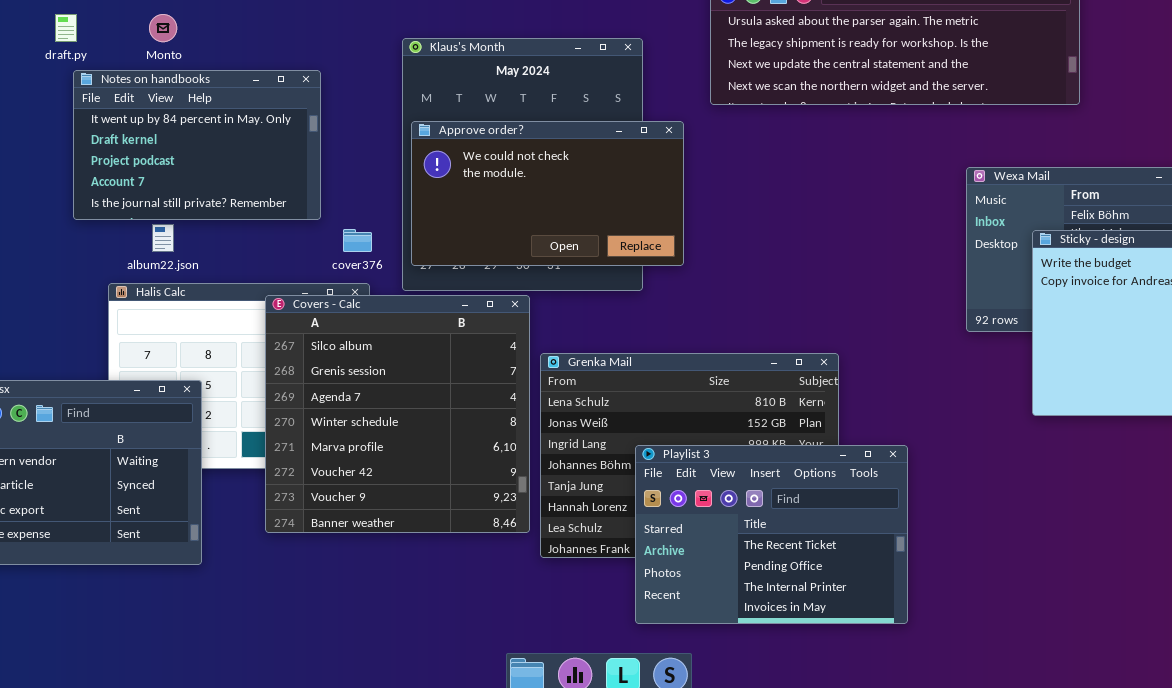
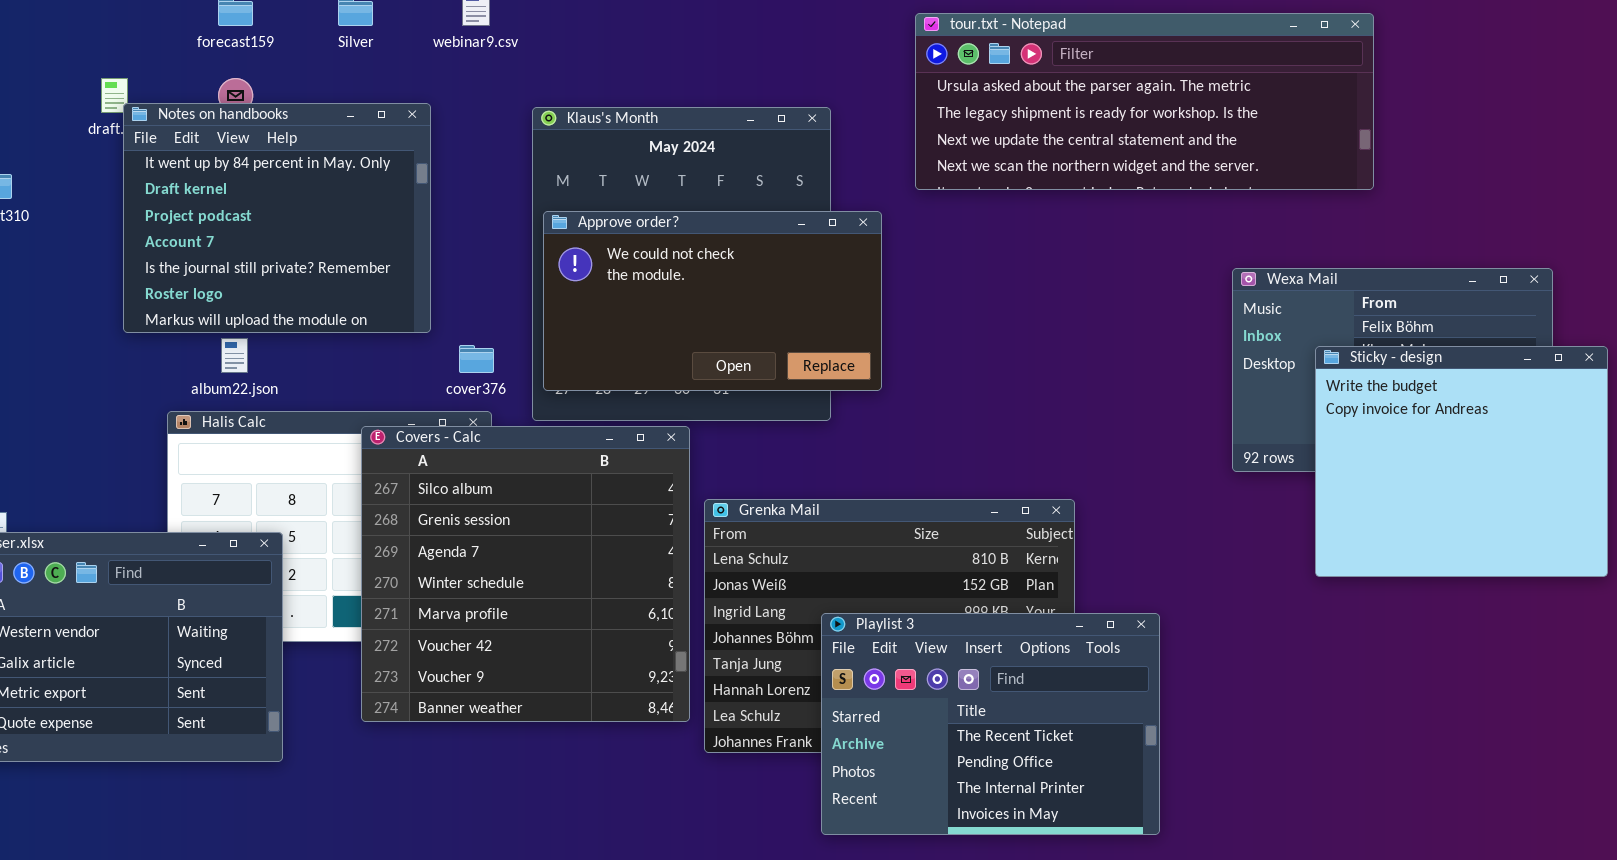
Notes on handbooks: [73,70,321,220] -> [123,103,431,333], resized

